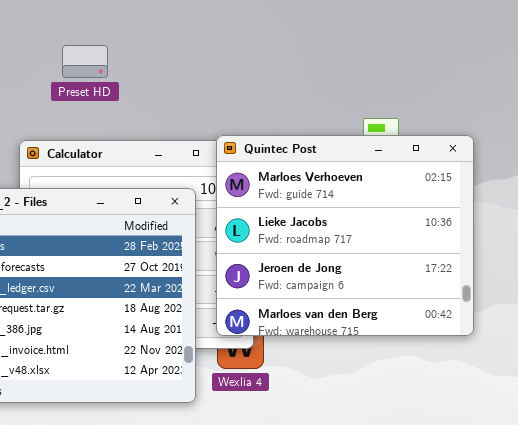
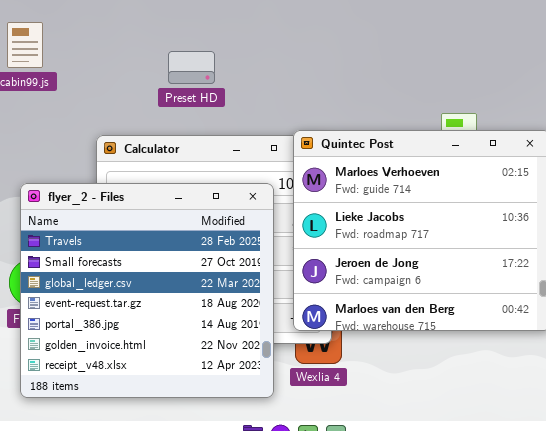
Preset HD: [62,45,108,78] -> [168,51,215,84], moved

